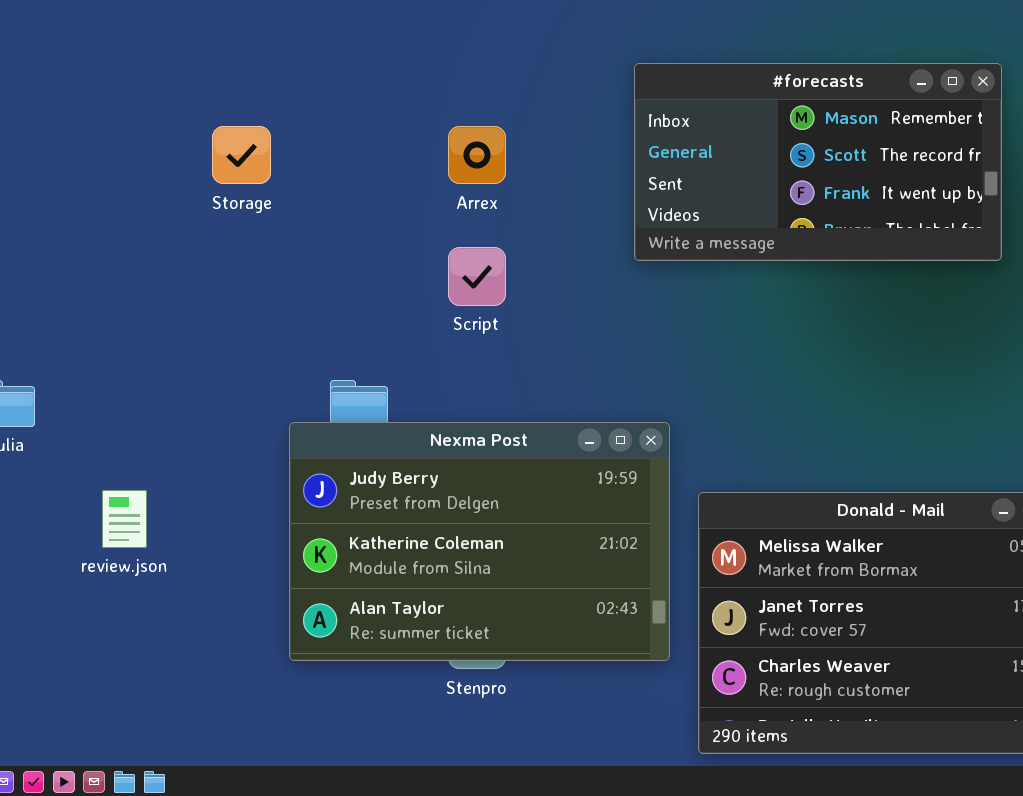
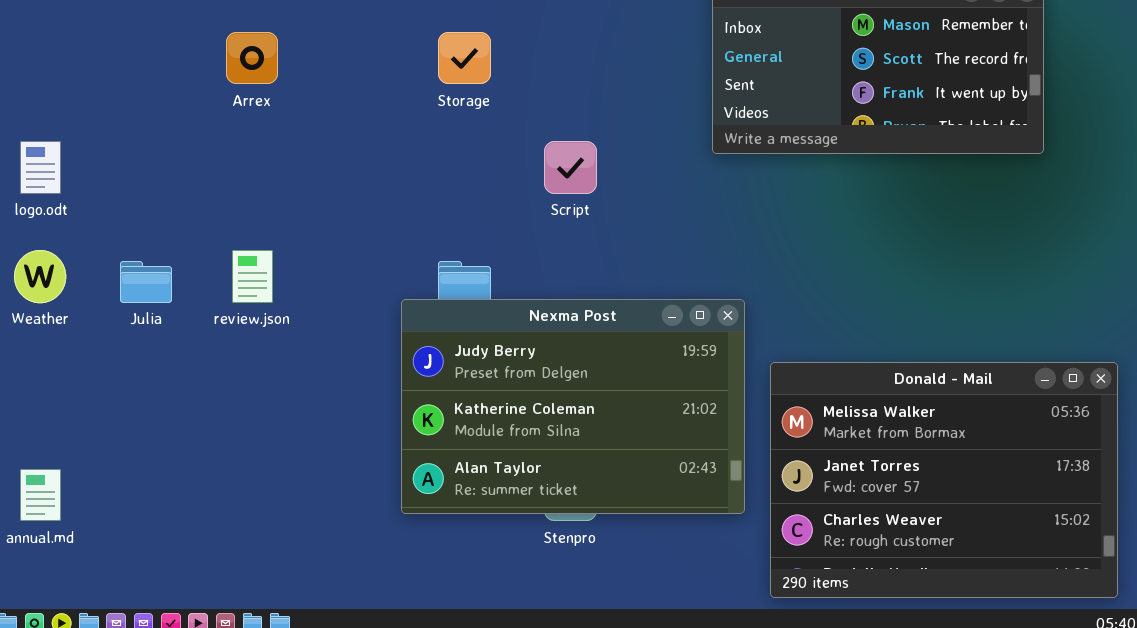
Storage: [212,126,271,184] -> [438,32,491,84], moved
Arrex: [448,126,506,184] -> [226,32,278,84], moved
review.json: [102,490,147,548] -> [232,250,273,303], moved

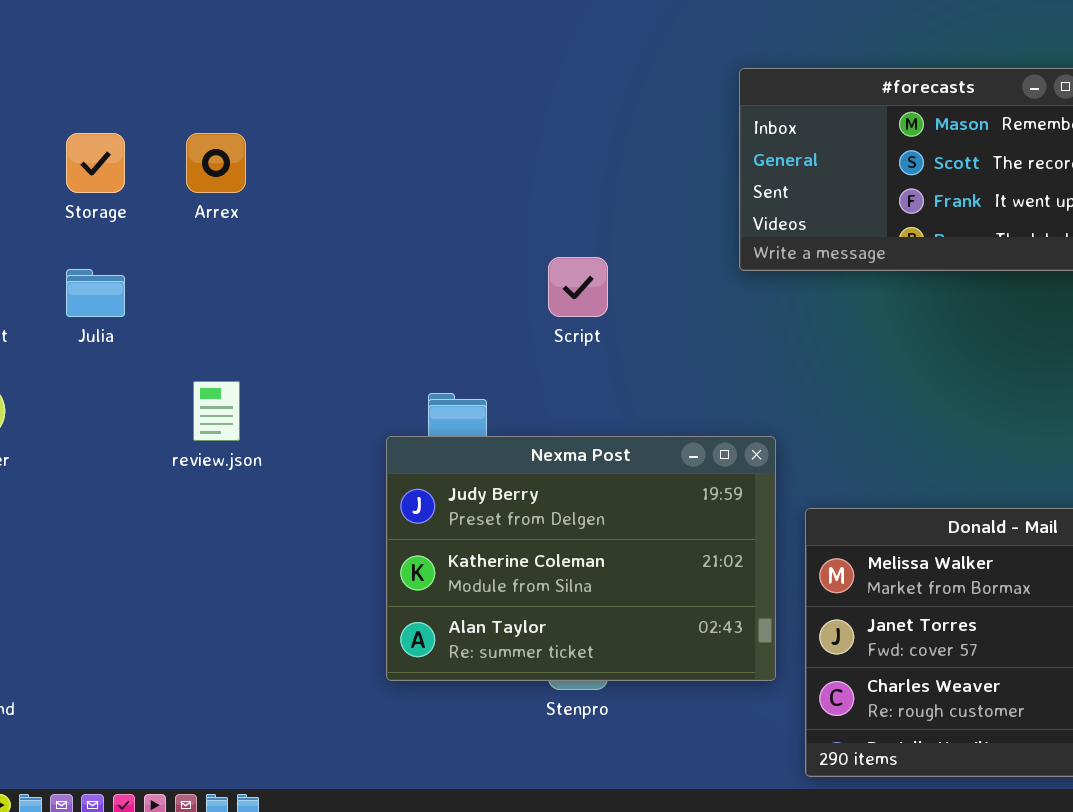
Storage: [438,32,491,84] -> [66,133,125,193], moved
Julia: [120,261,172,303] -> [66,269,125,317], moved

